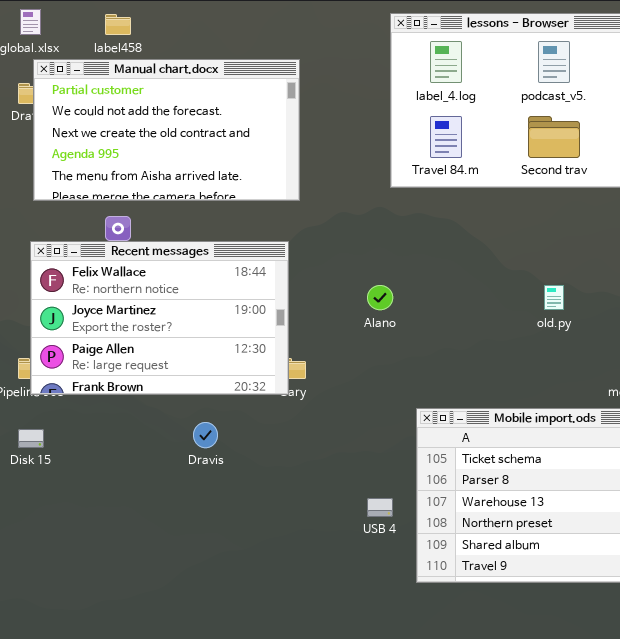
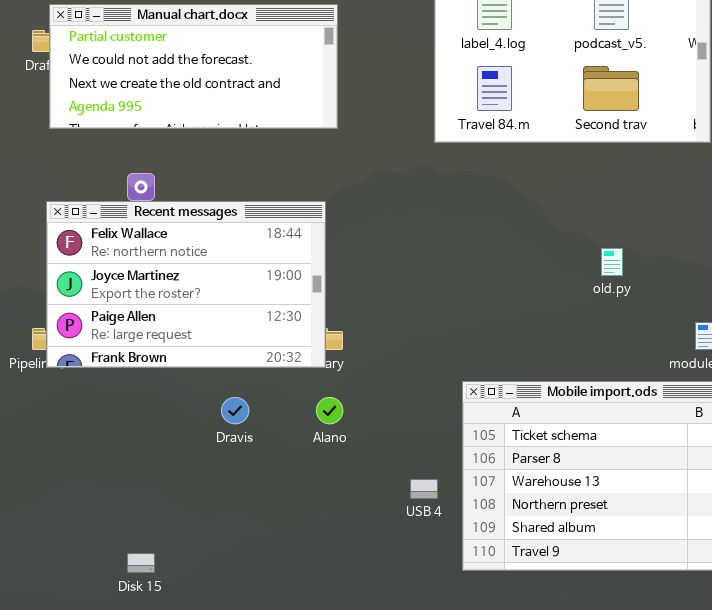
Manual chart.docx: [33,59,300,201] -> [49,4,338,129], resized
Alano: [367,285,393,310] -> [316,397,343,424], moved
Disk 15: [18,429,44,448] -> [127,553,155,573], moved

